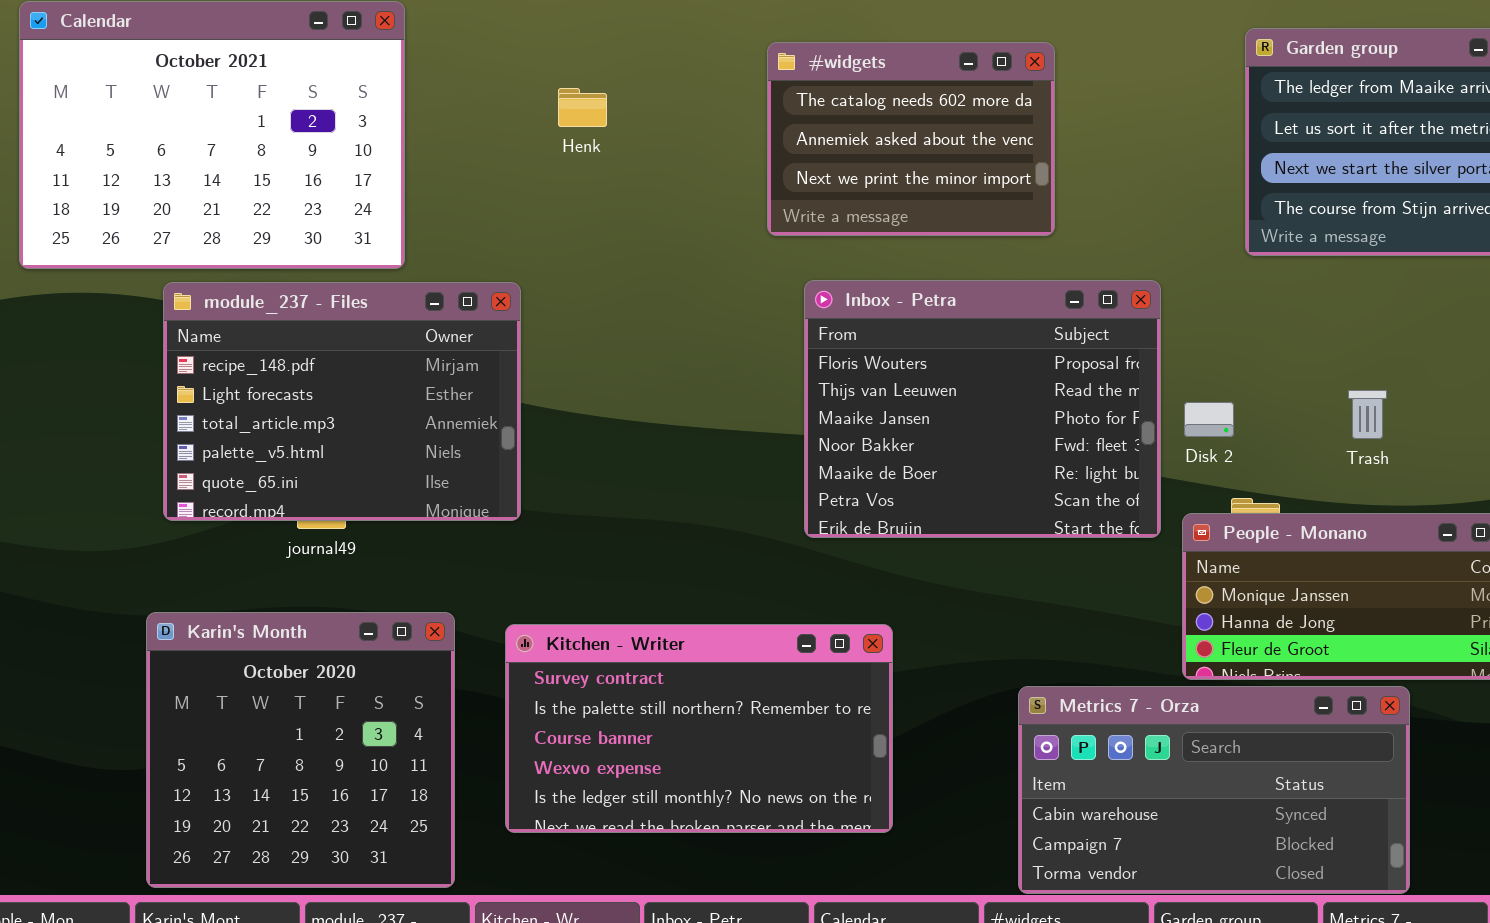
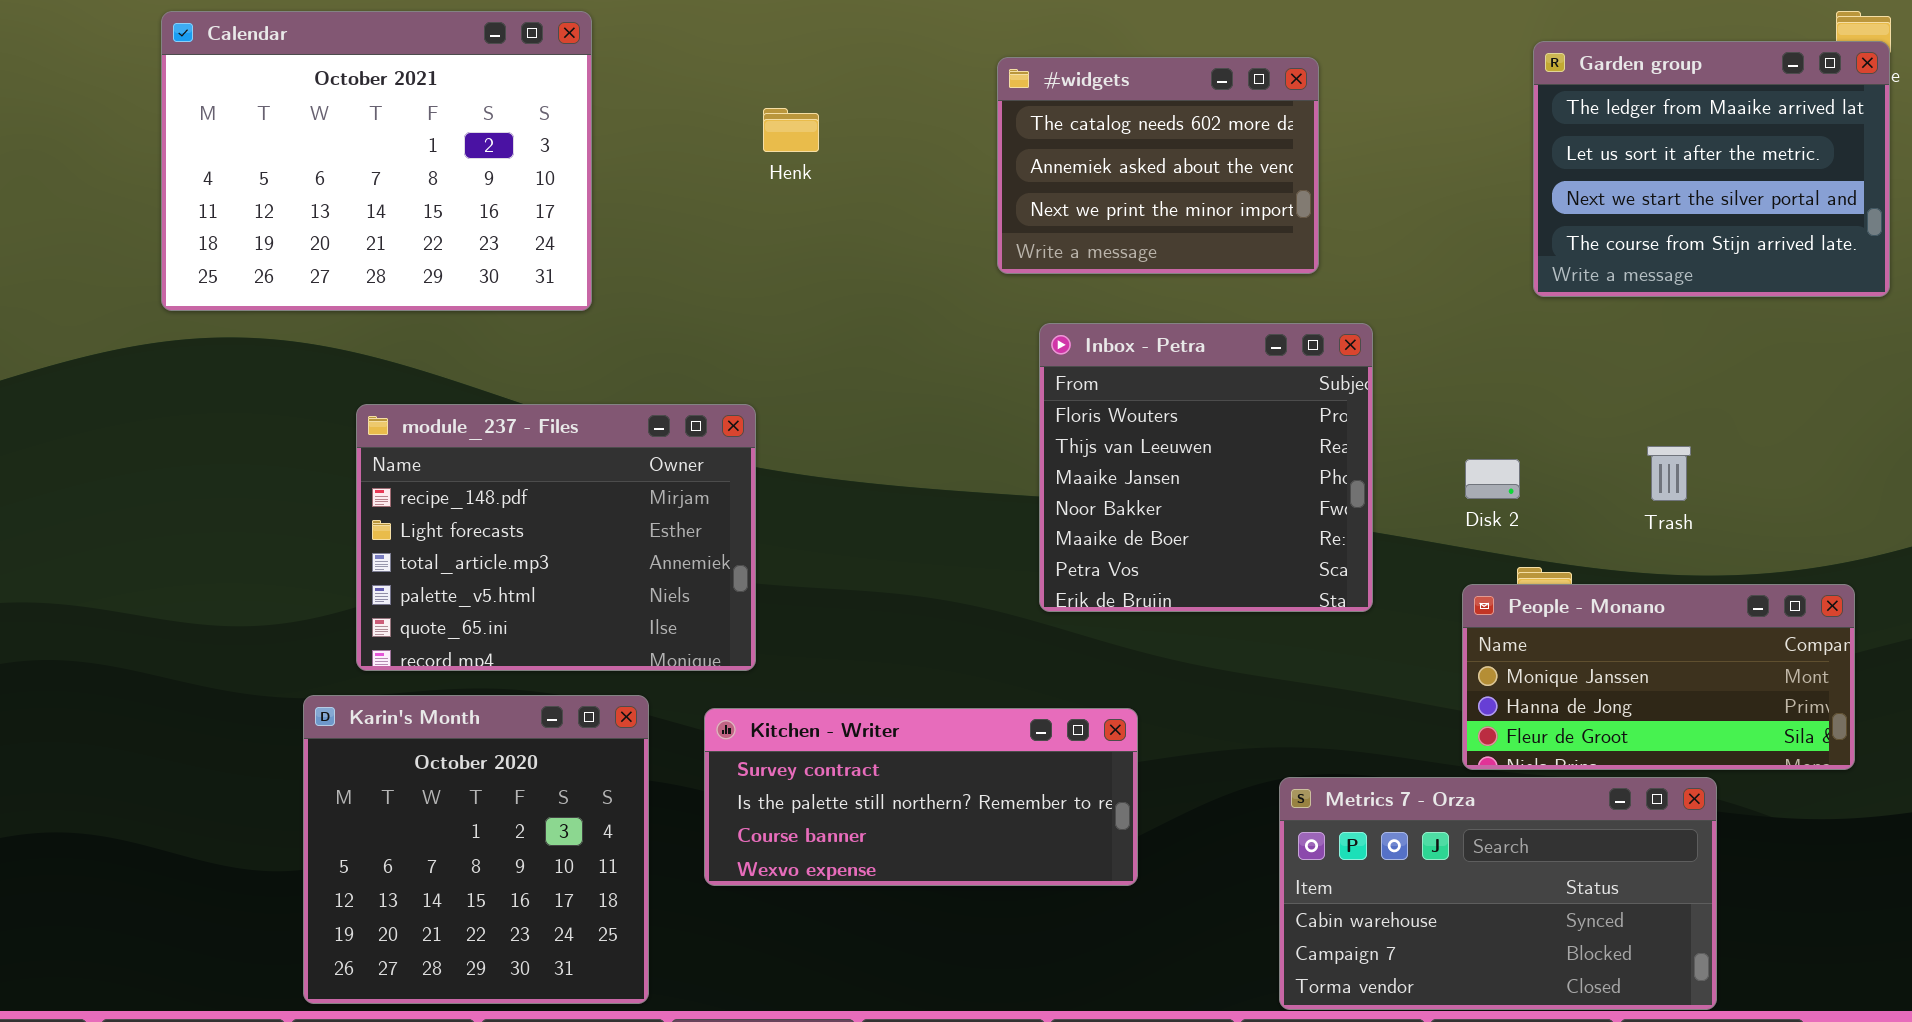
Inbox - Petra: [804,280,1161,538] -> [1039,323,1373,612], resized
module_237 - Files: [163,282,521,521] -> [356,404,756,671], moved
Kitchen - Writer: [505,624,893,833] -> [704,708,1138,886], resized

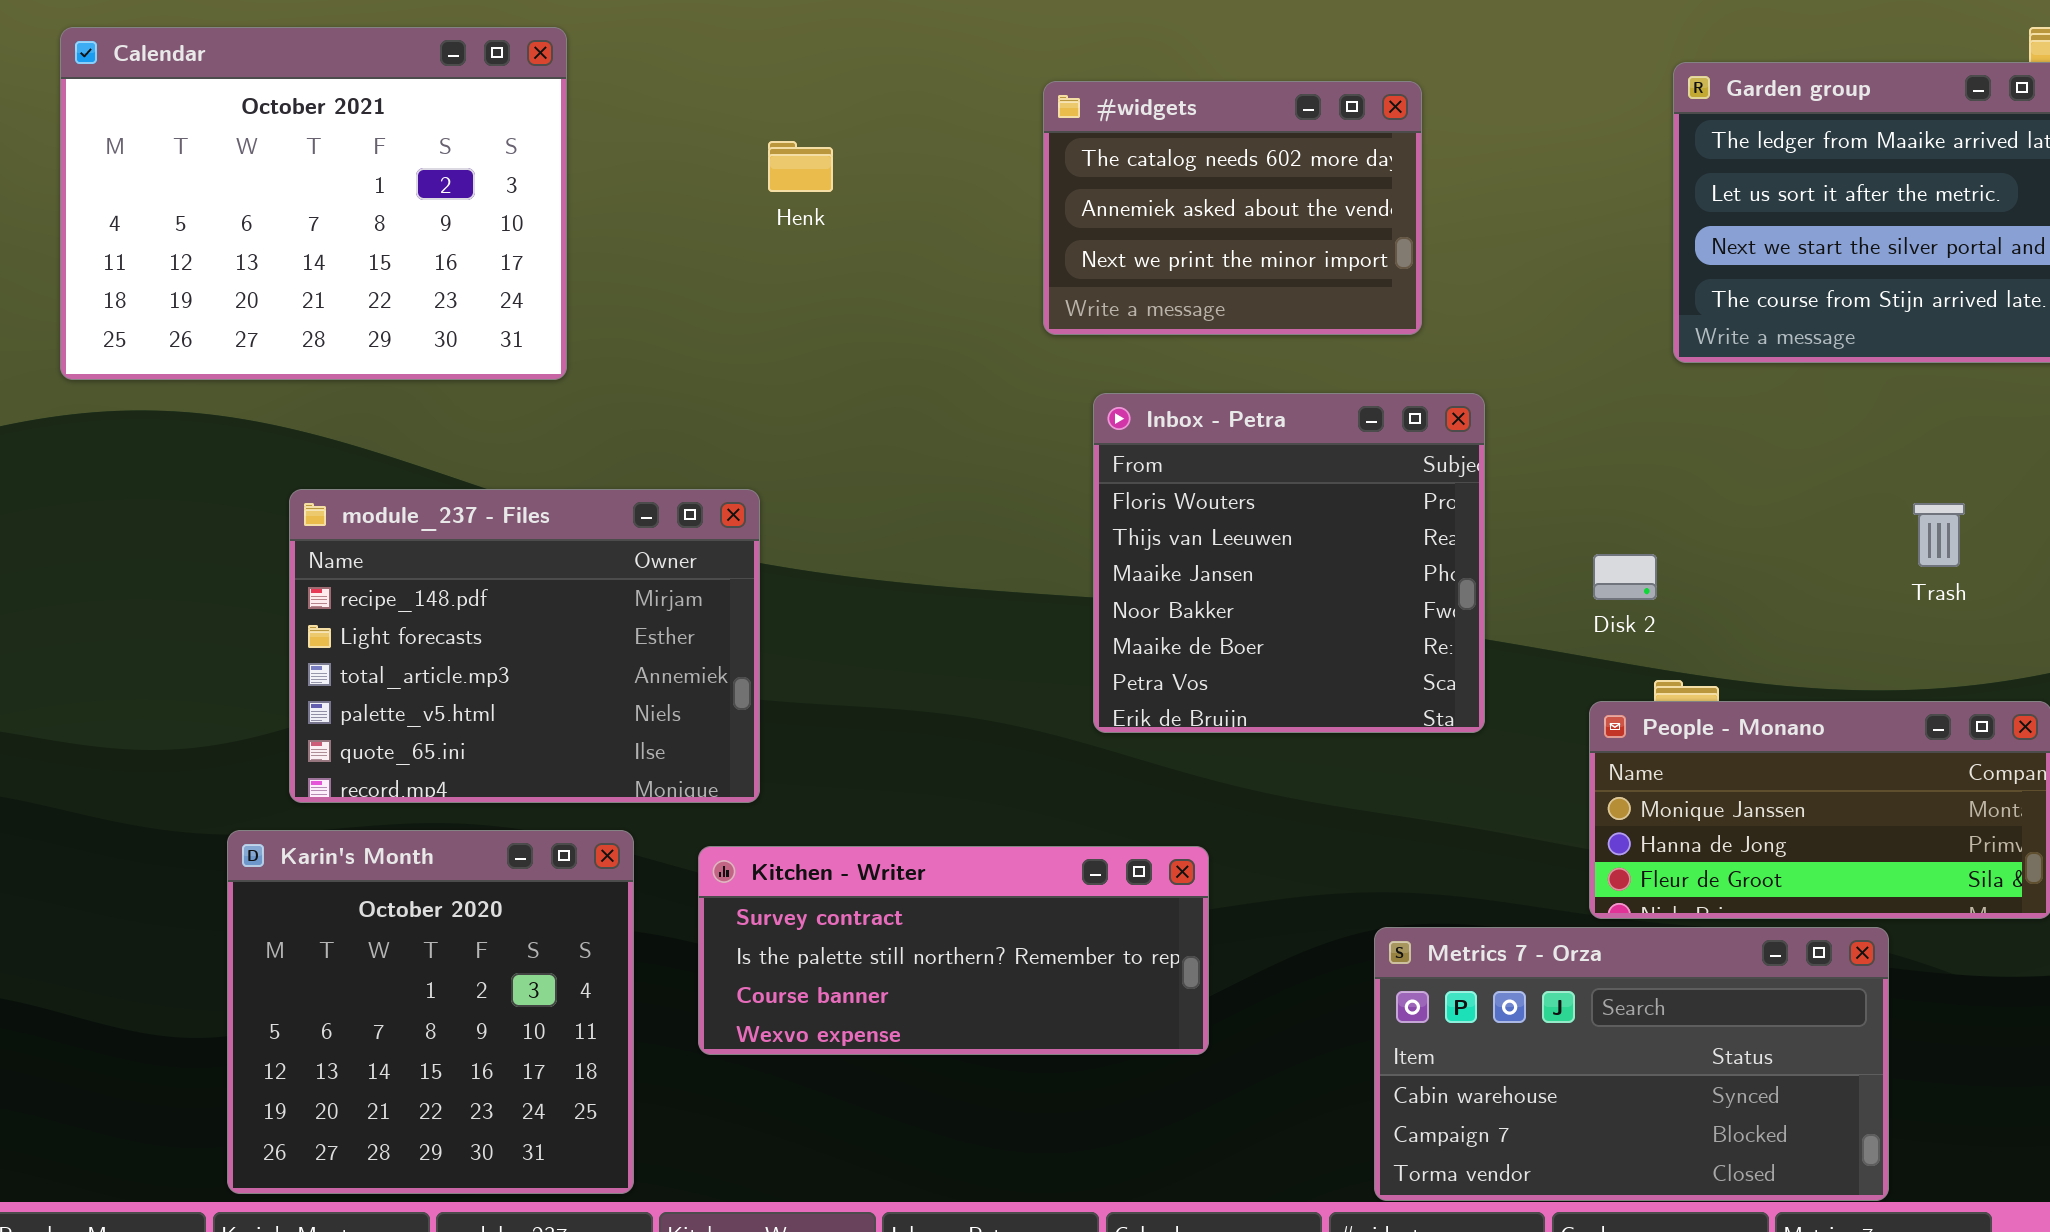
Trash: [1647,446,1691,501] -> [1913,503,1965,567], moved

